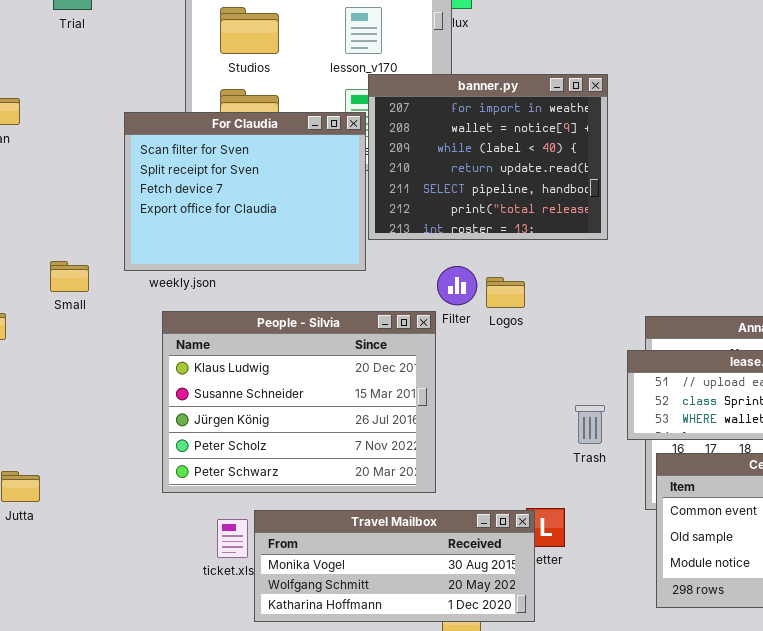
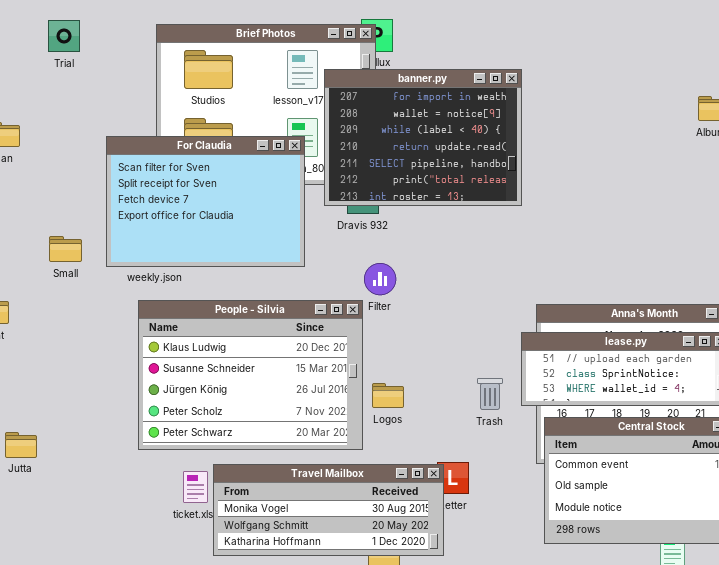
banner.py: [368,74,608,240] -> [324,69,522,206], moved
Small: [50,261,89,292] -> [49,236,82,262], moved
Logos: [486,277,525,308] -> [372,383,404,408], moved

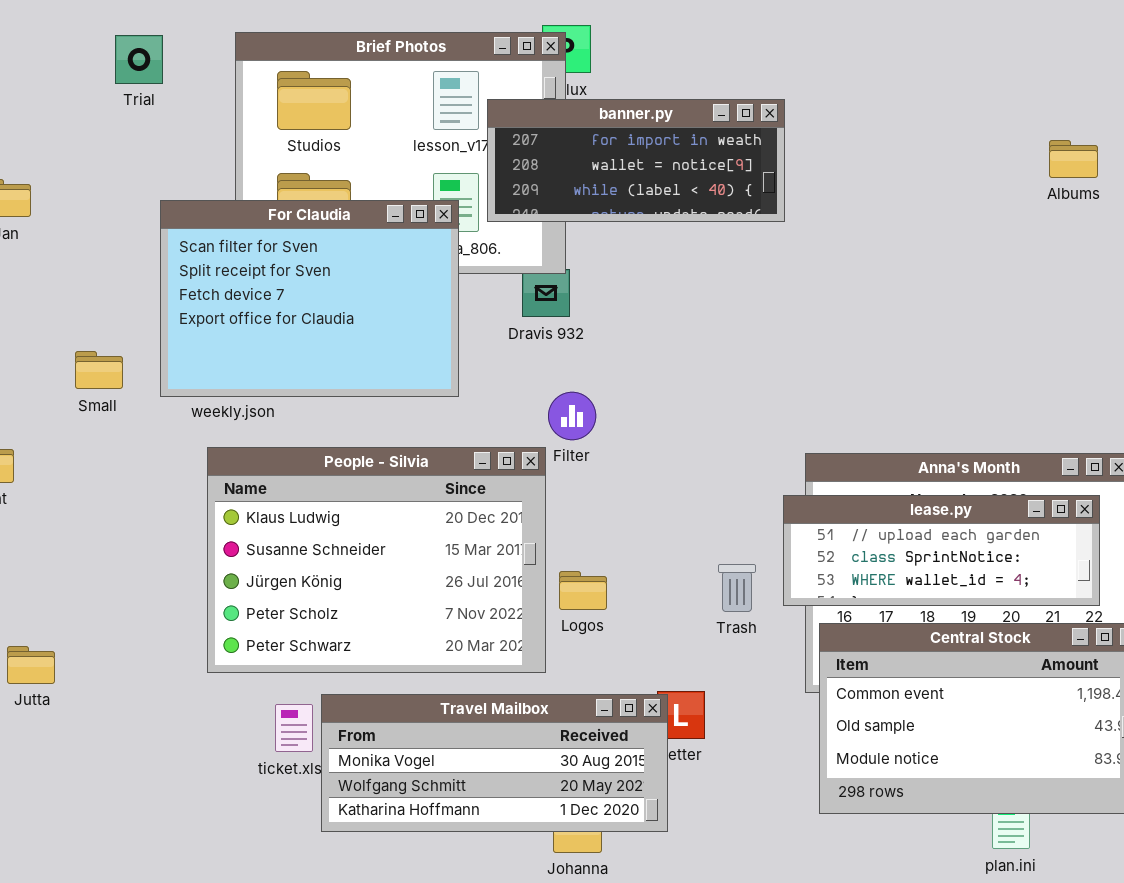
Trial: [48,20,80,52] -> [115,35,163,84], moved
banner.py: [324,69,522,206] -> [487,99,785,222], resized

